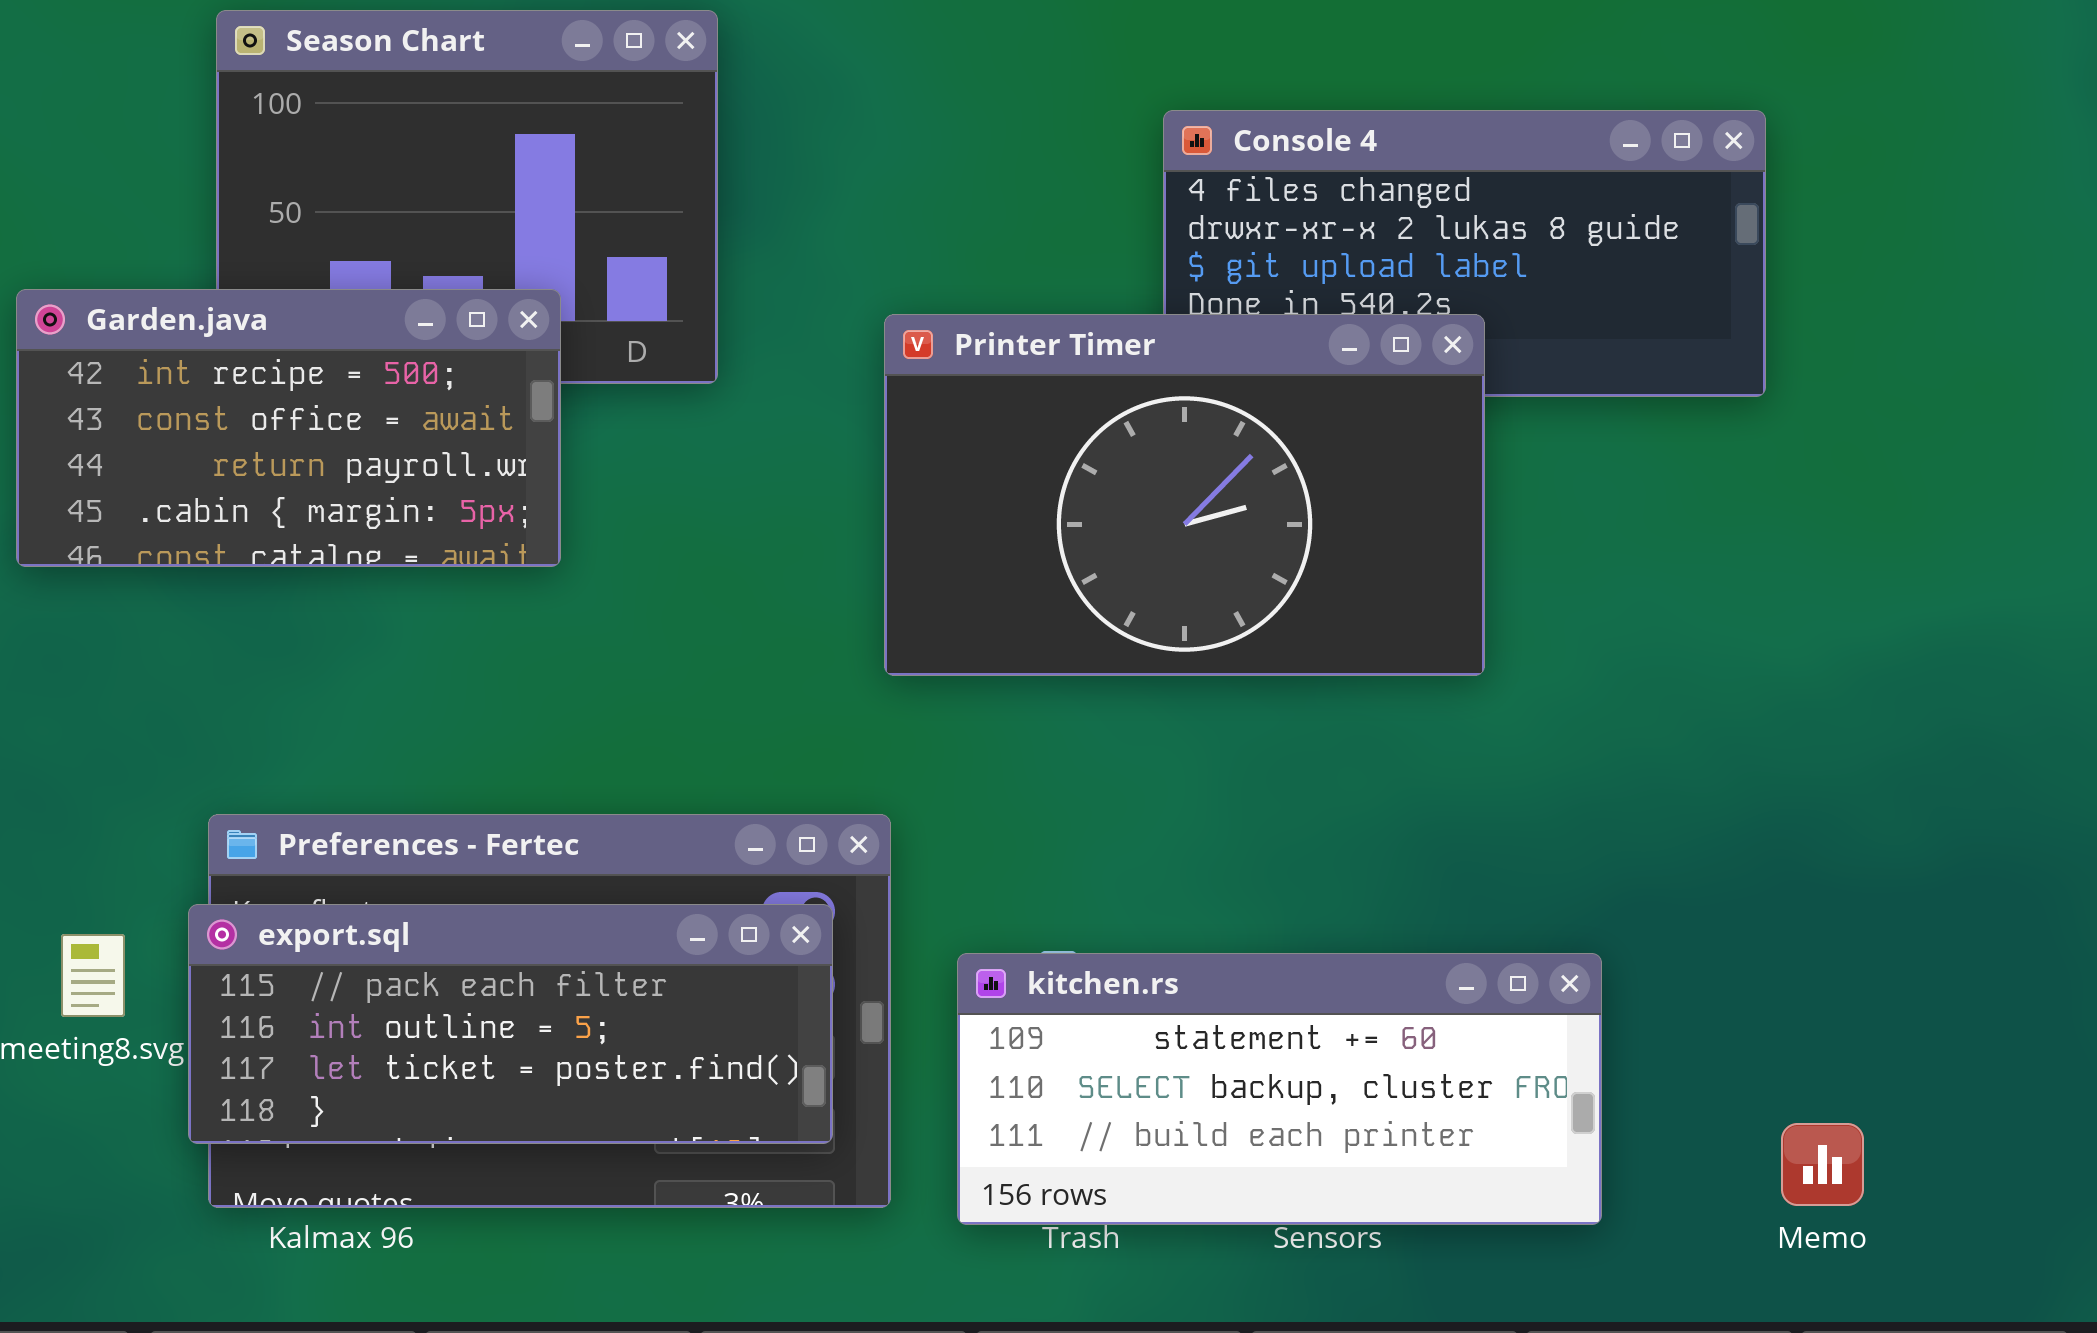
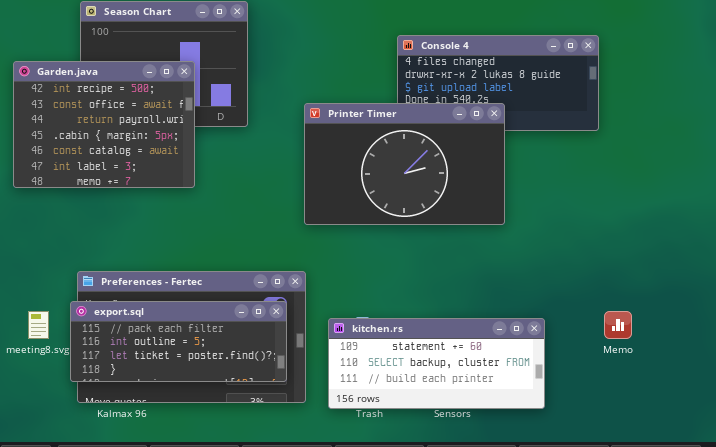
Garden.java: [16,289,561,567] -> [13,61,195,188], resized
Memo: [1781,1123,1864,1206] -> [604,311,632,339], moved

